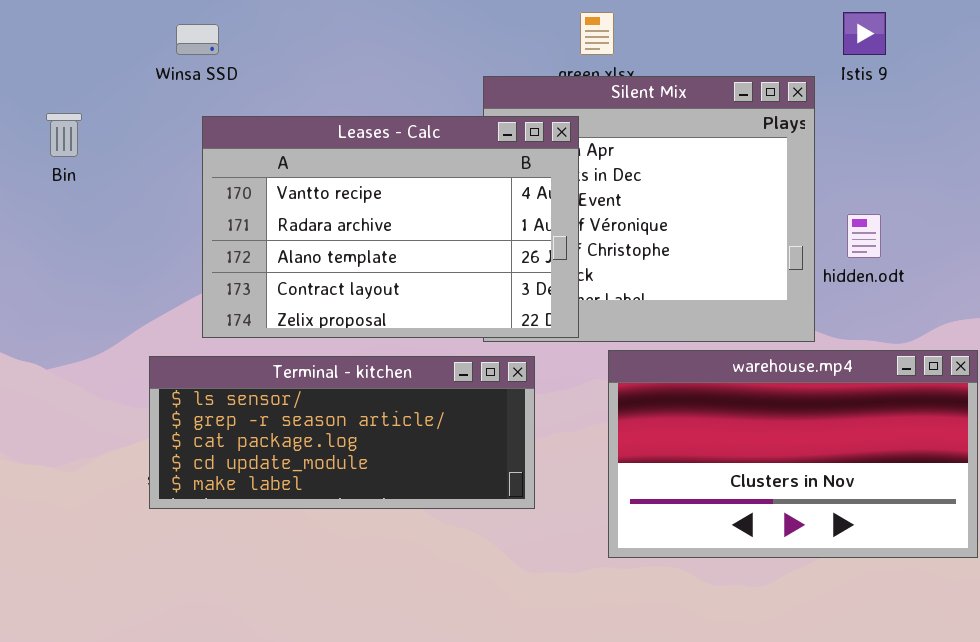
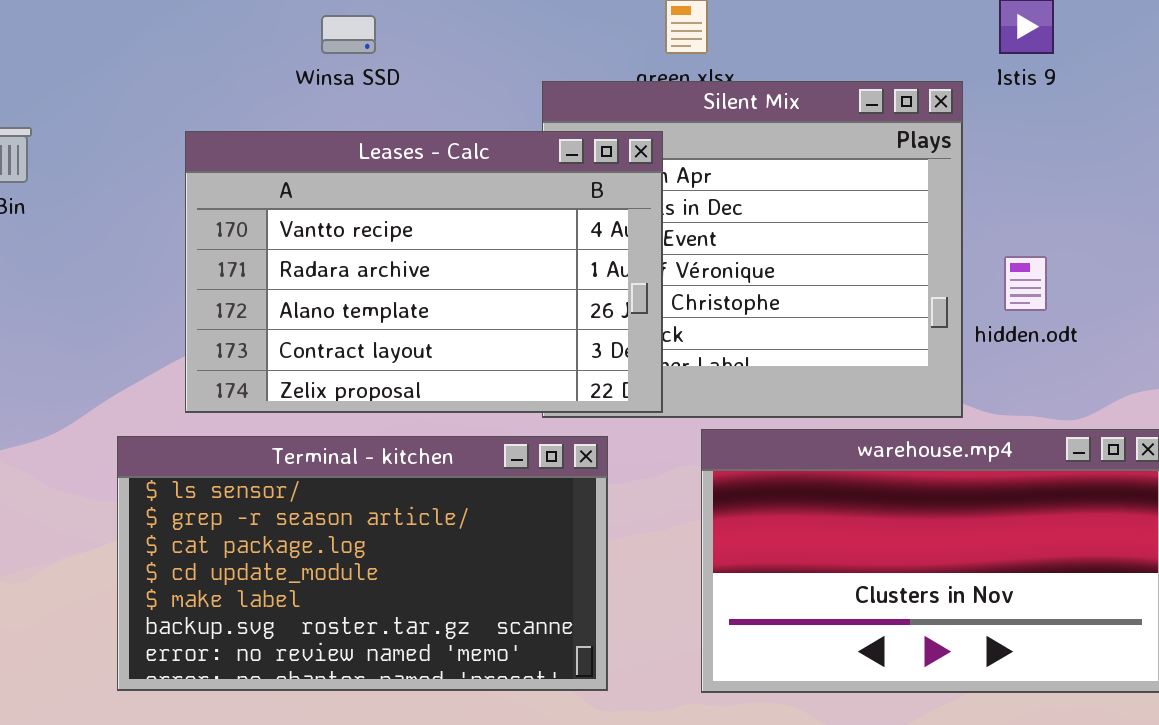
Winsa SSD: [176,24,219,55] -> [321,15,376,54], moved
Terminal - kitchen: [149,356,535,509] -> [117,436,608,691], resized

